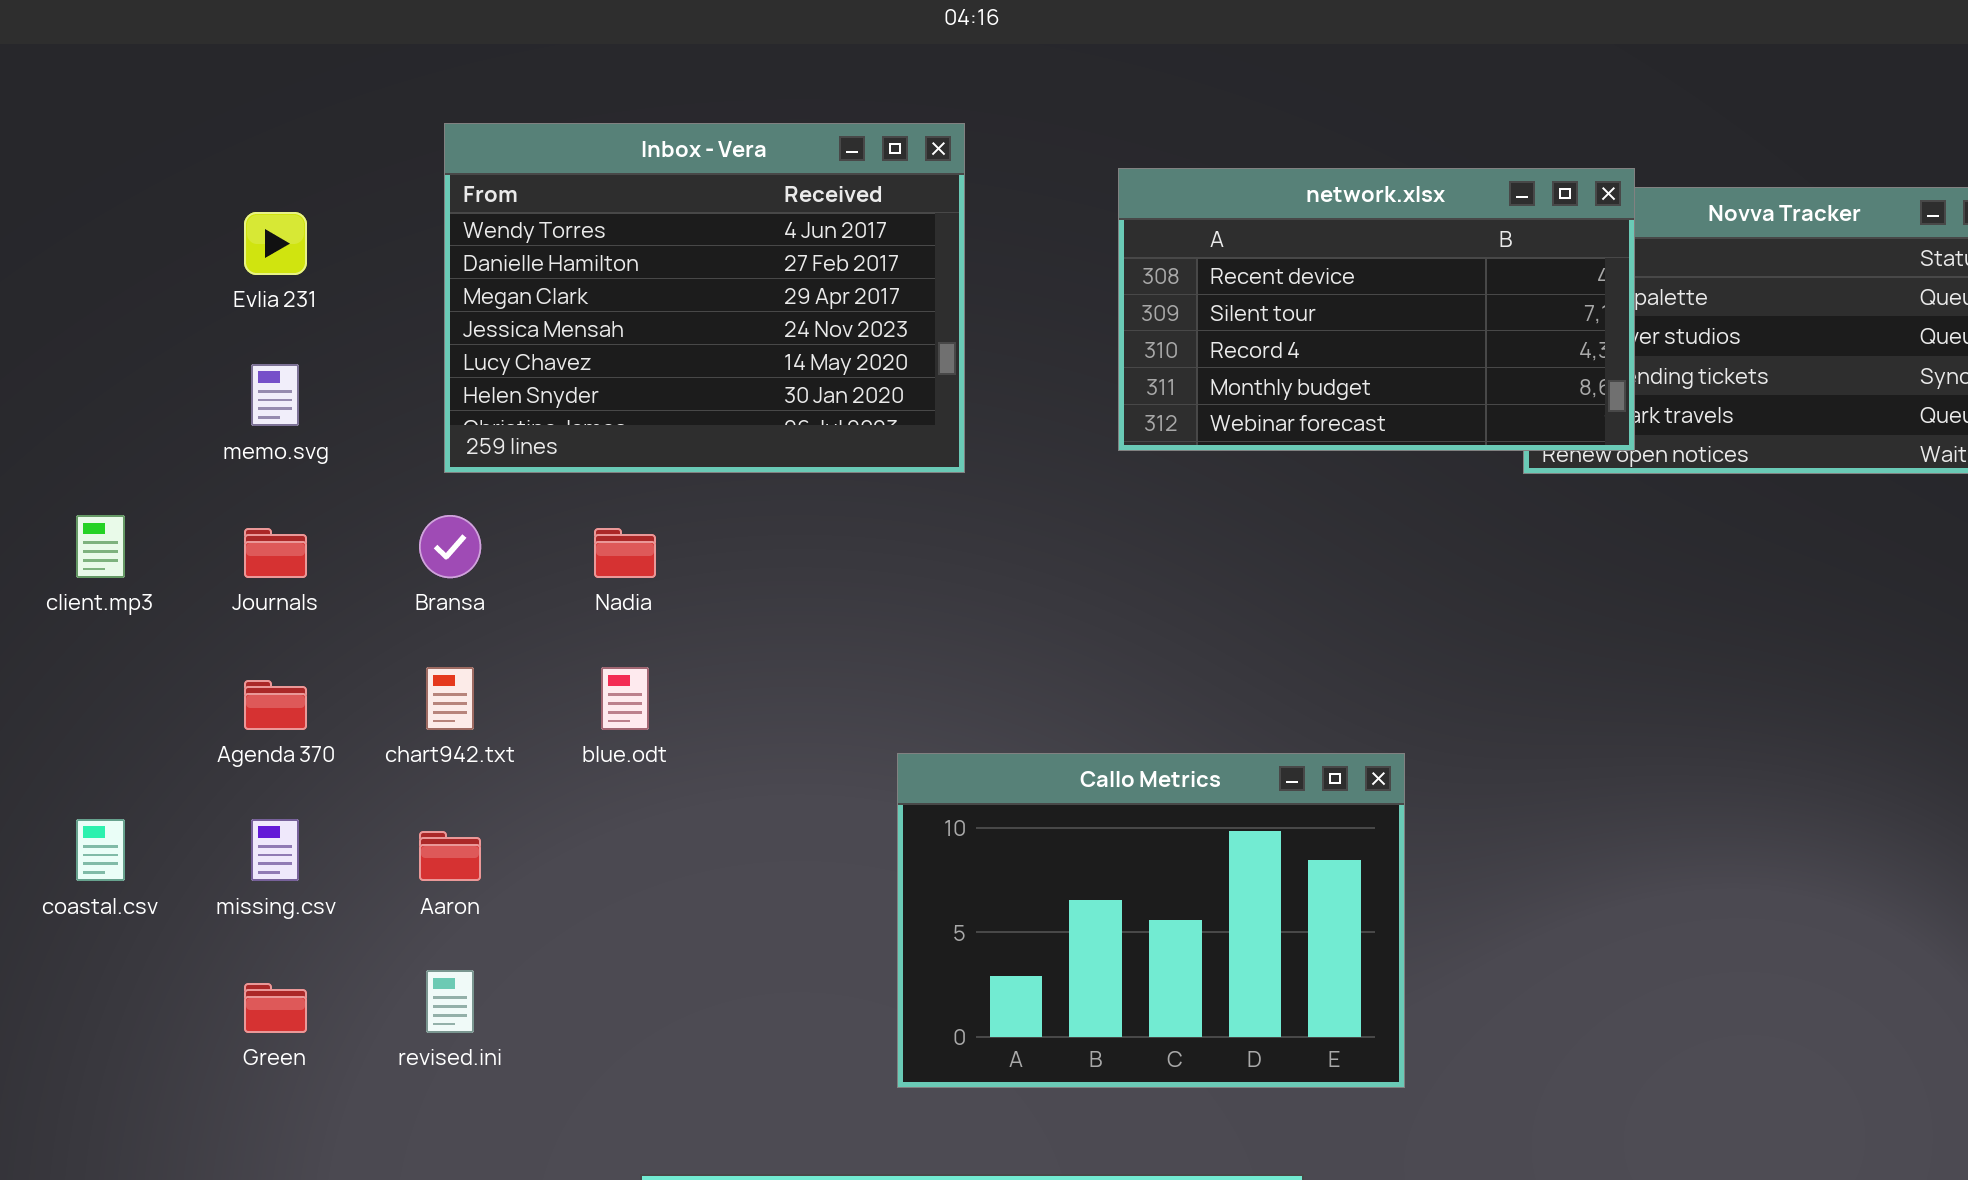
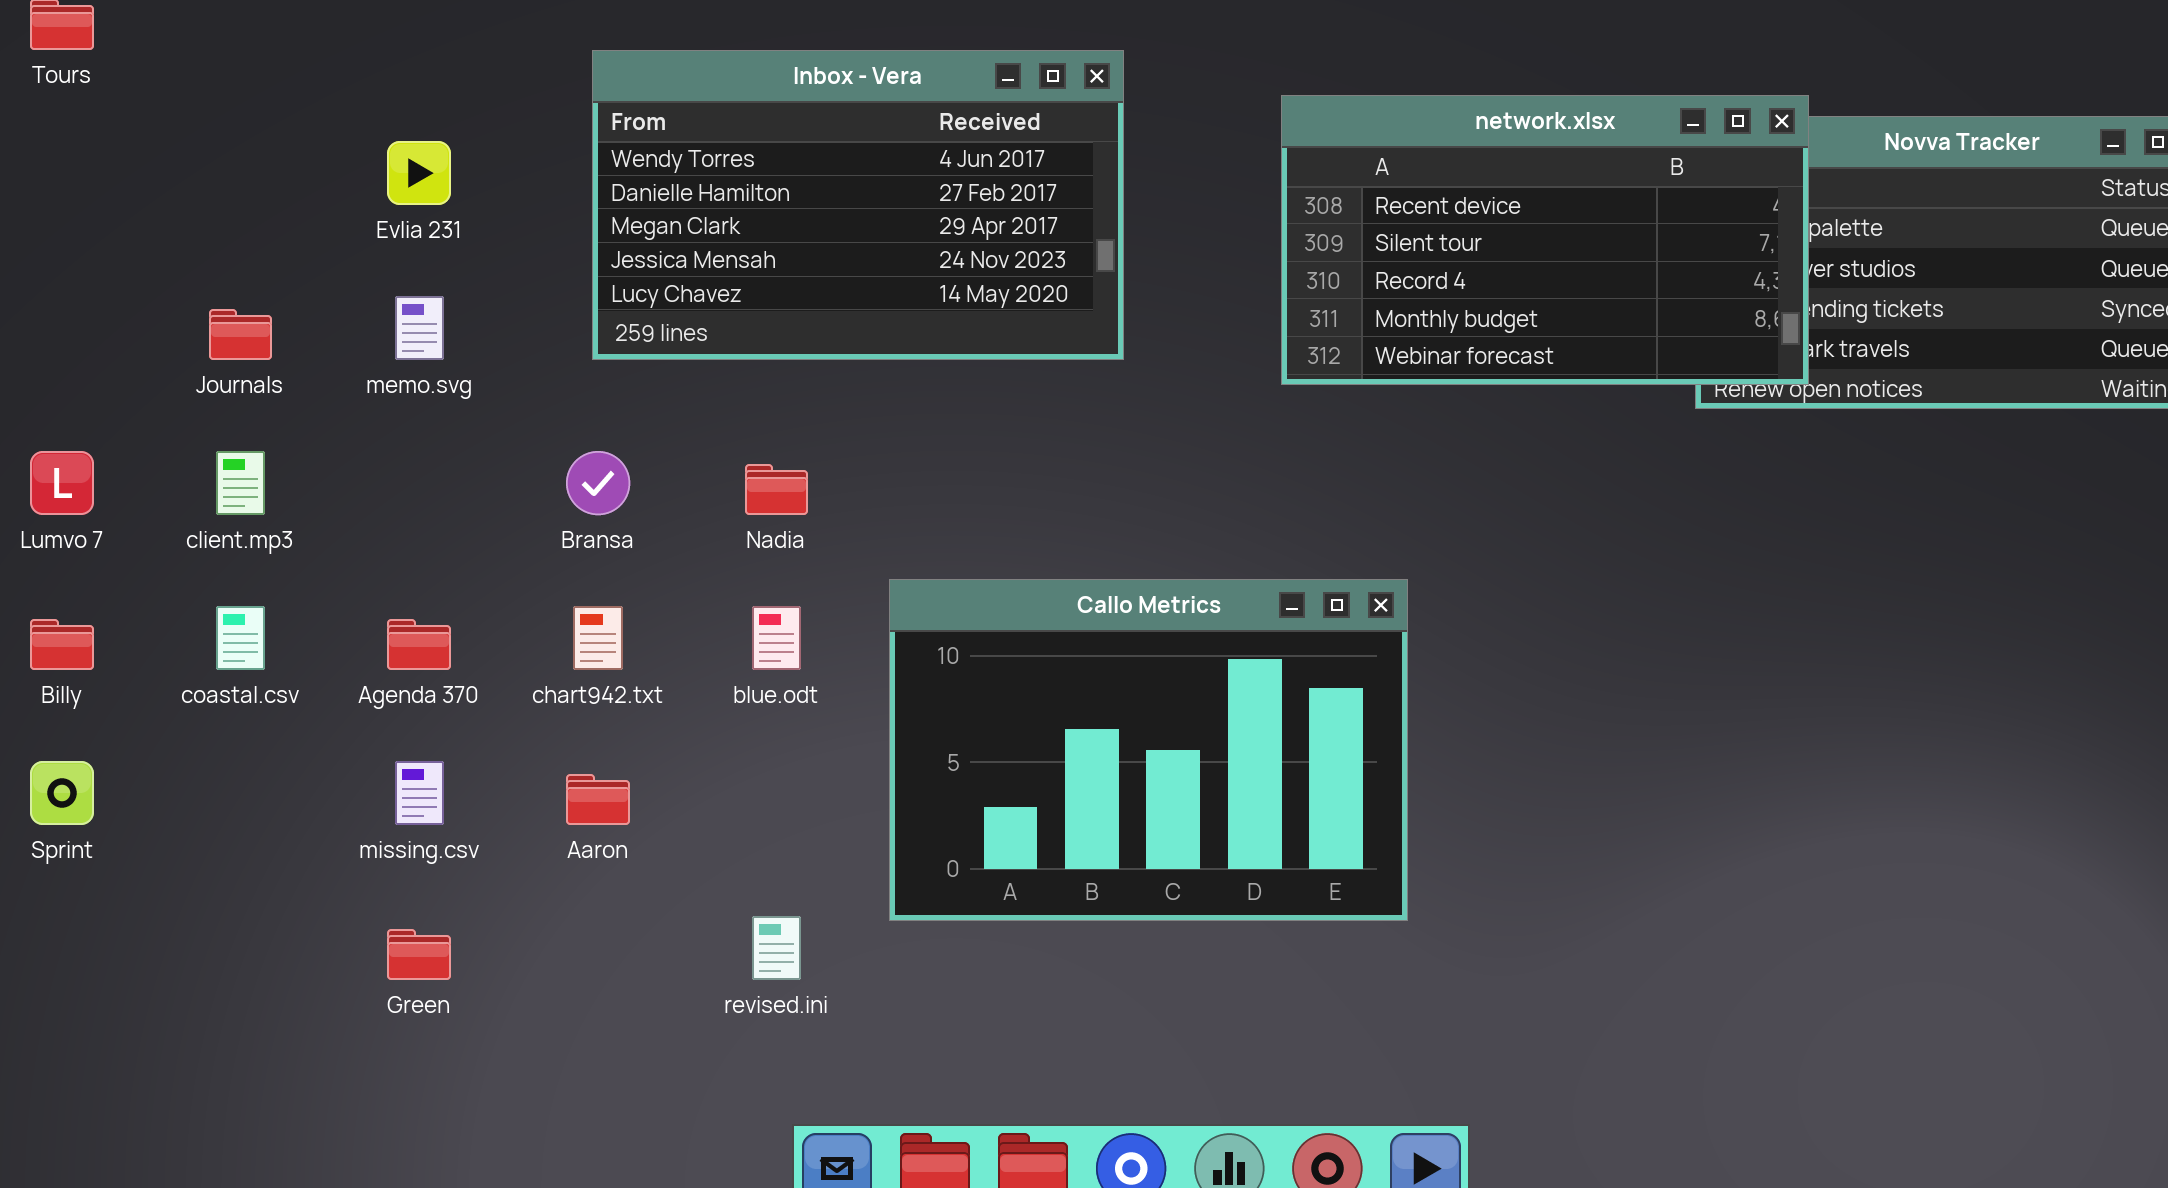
Inbox - Vera: [444,123,965,473] -> [592,50,1124,360], resized
Journals: [244,528,307,578] -> [209,309,272,360], moved
Callo Metrics: [897,753,1405,1088] -> [889,579,1408,921], moved
coastal.csv: [76,819,125,881] -> [216,606,265,670], moved
revised.ini: [426,970,474,1033] -> [752,916,801,980], moved

